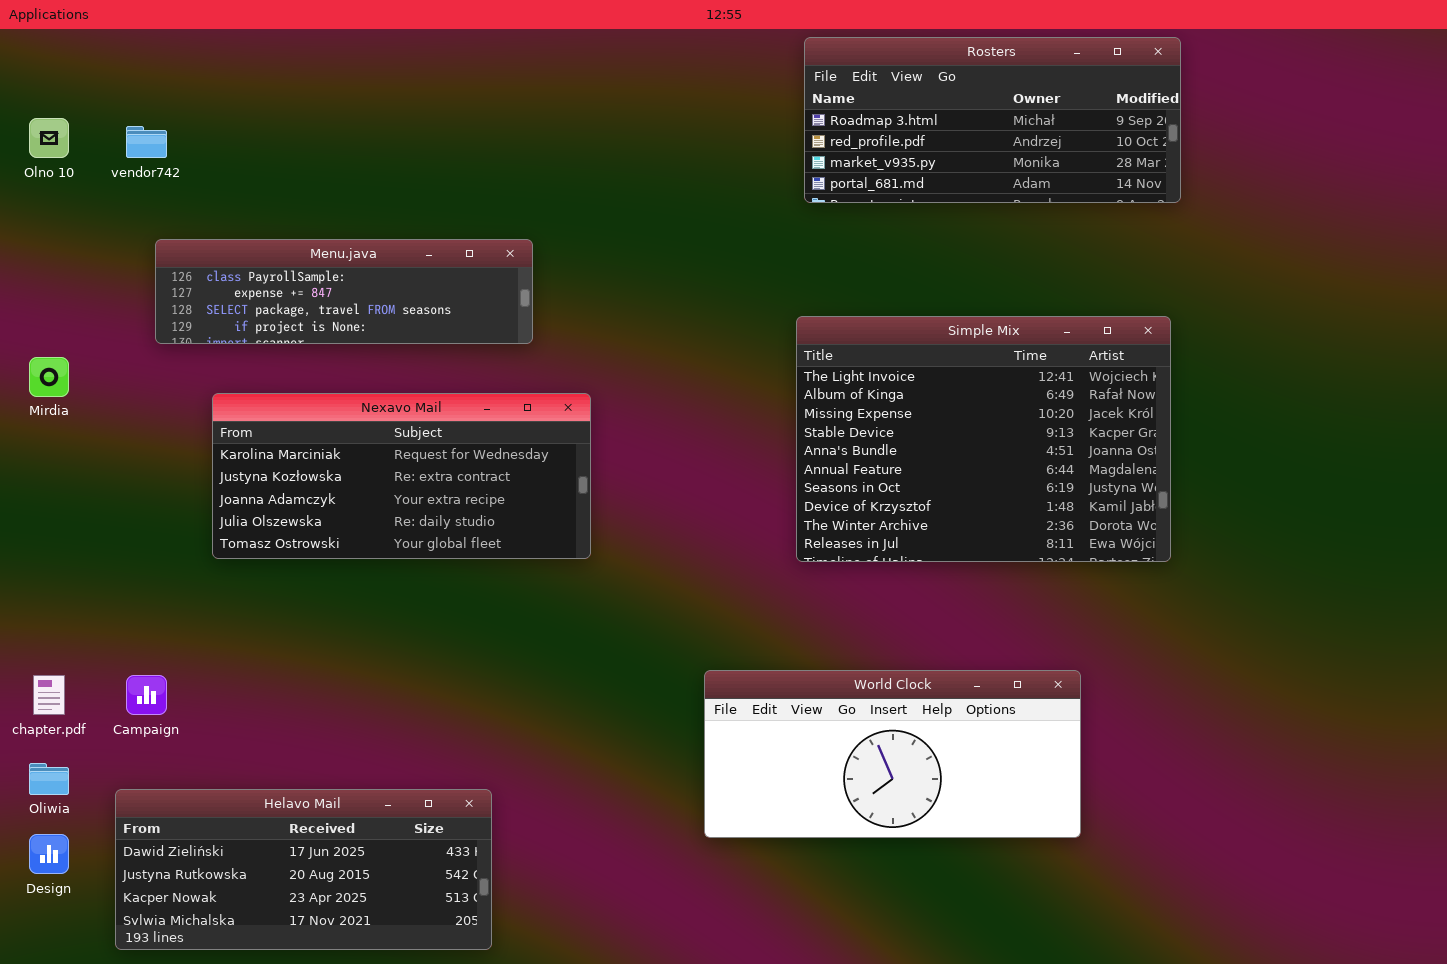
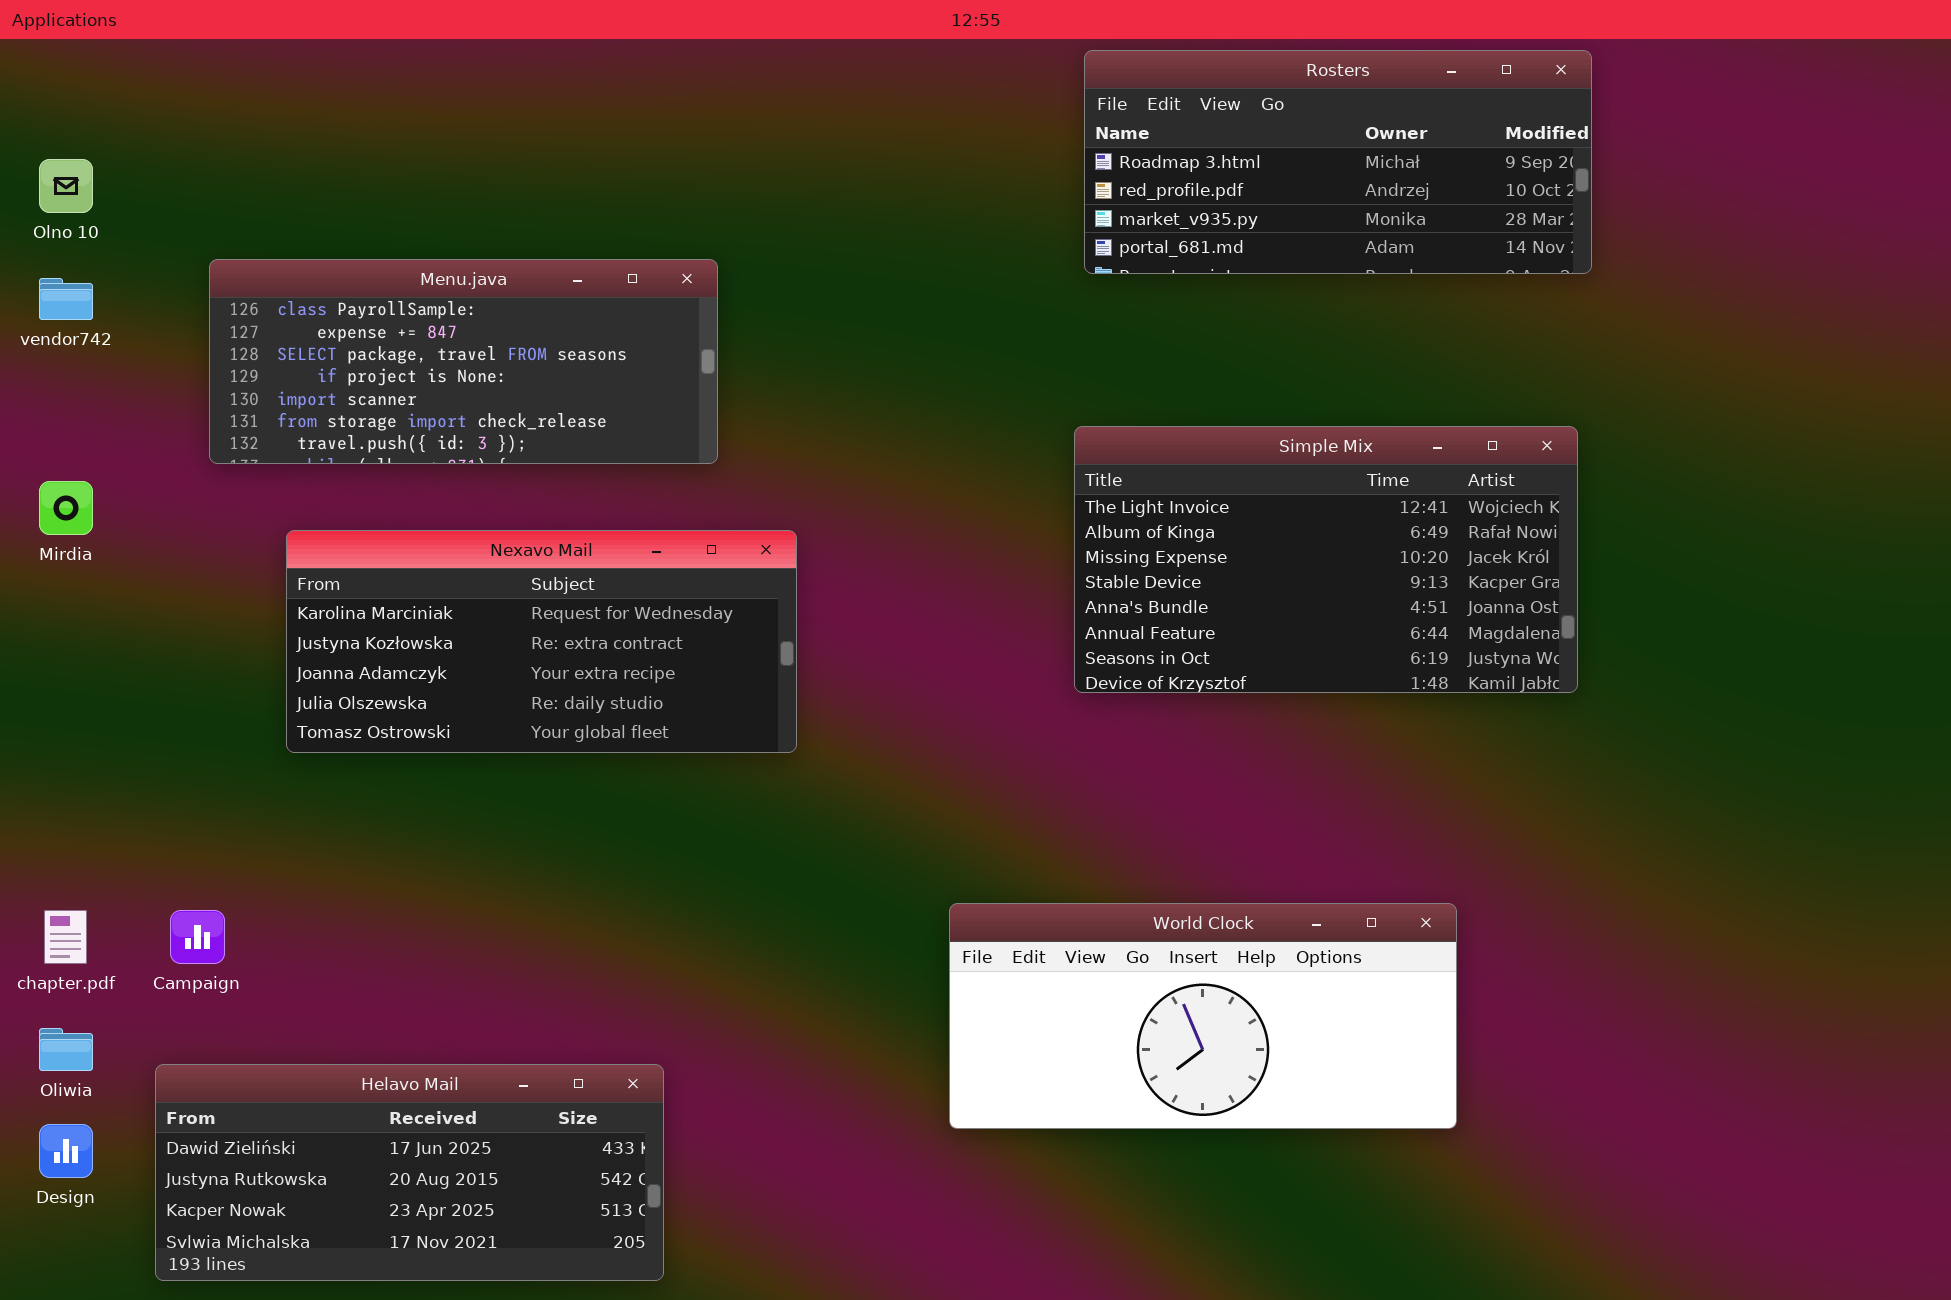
vendor742: [126,126,167,158] -> [39,278,93,320], moved
Menu.java: [155,239,533,344] -> [209,259,718,464], resized
Simple Mix: [796,316,1171,562] -> [1074,426,1578,693], resized

